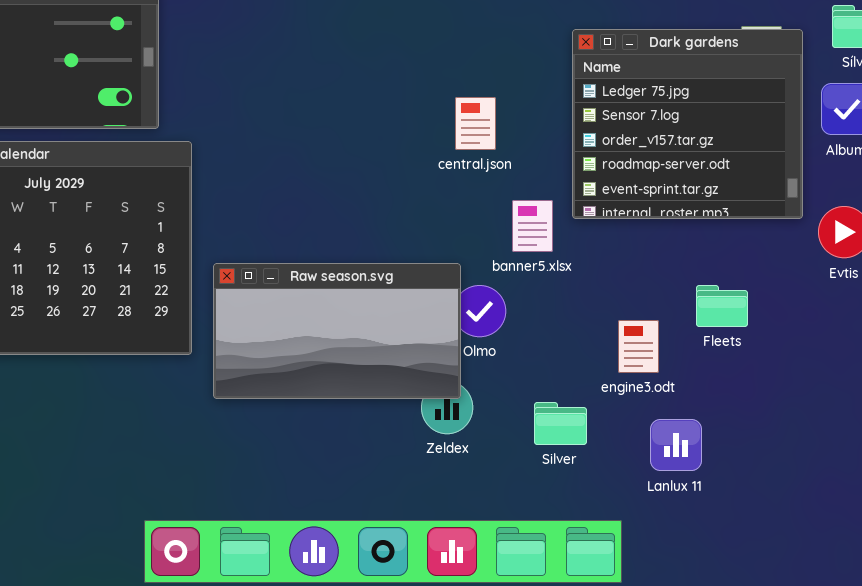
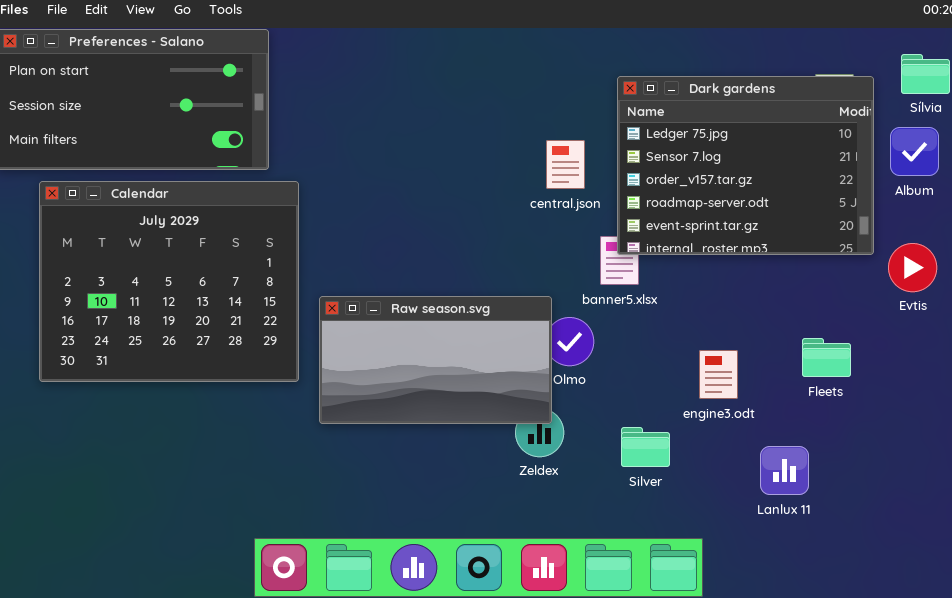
Dark gardens: [572,29,803,219] -> [617,76,874,255], resized
Fleets: [696,285,748,327] -> [802,338,851,377], moved
Lanlux 11: [650,419,702,471] -> [760,446,809,495], moved

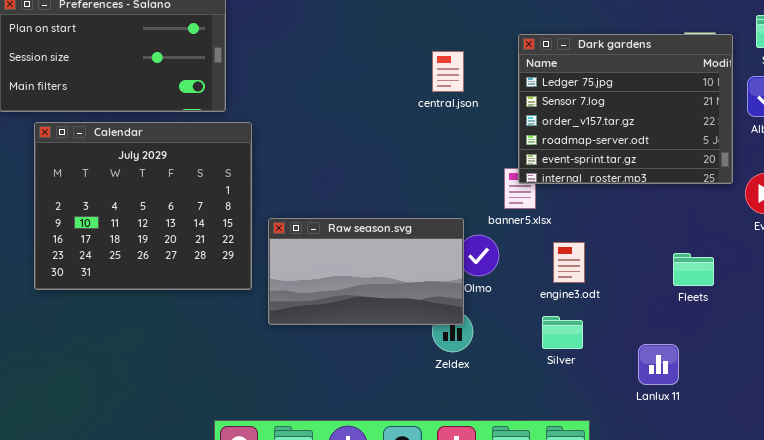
central.json: [546,140,585,189] -> [432,51,464,92], moved
engine3.odt: [699,350,738,399] -> [553,242,585,283], moved
Silver: [621,427,670,467] -> [542,316,583,349], moved

